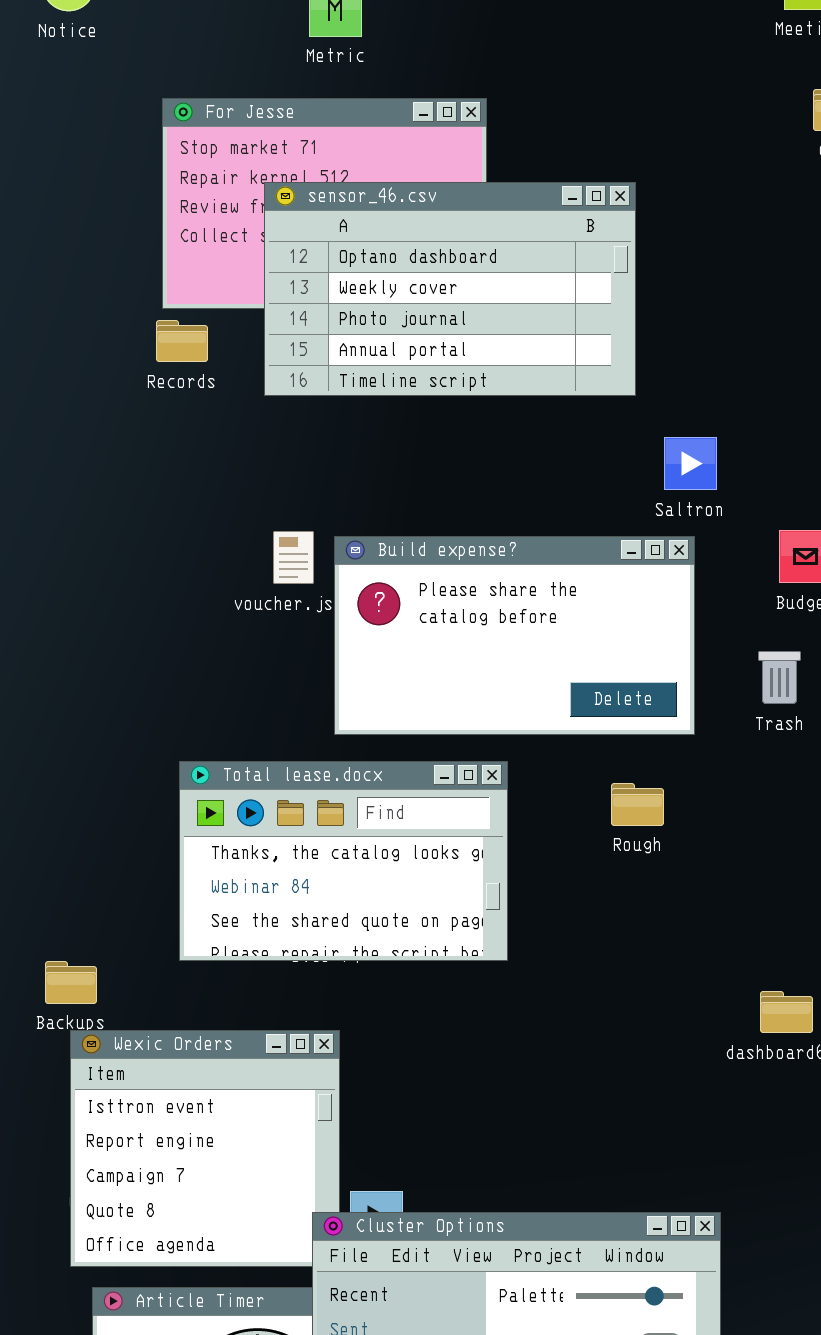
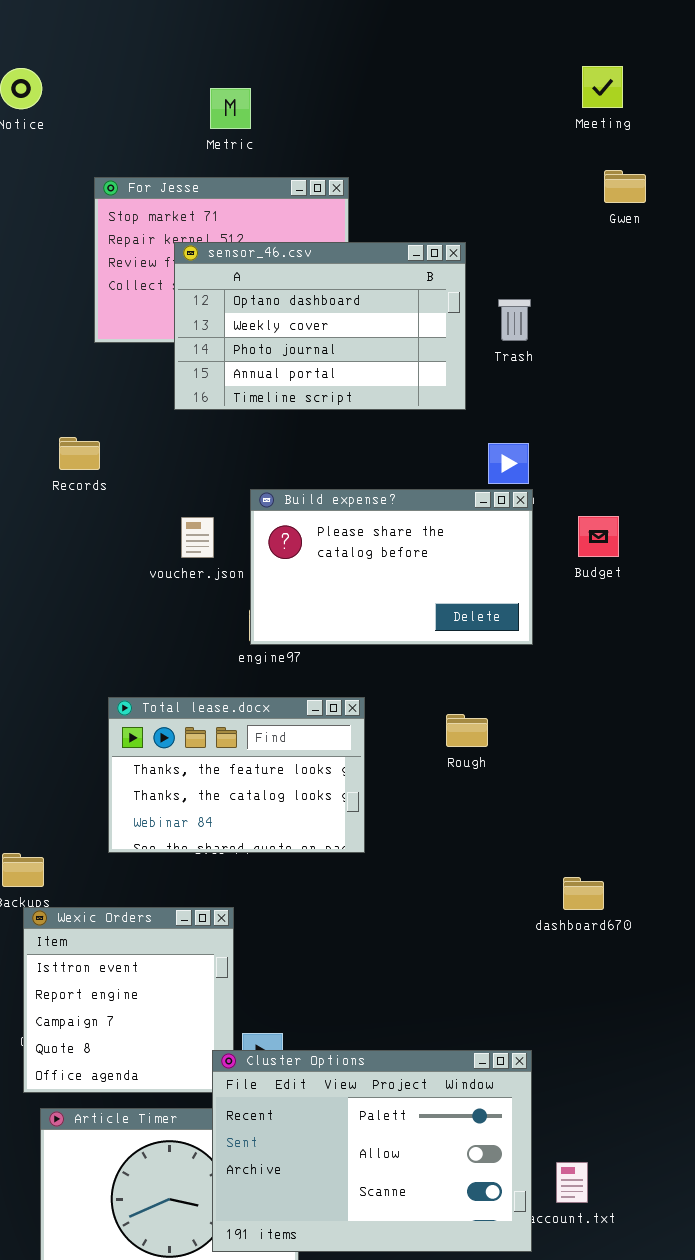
Records: [156,320,208,362] -> [59,437,100,470], moved
Build expense?: [334,536,695,735] -> [250,489,533,645], moved
Trash: [758,651,801,704] -> [498,299,531,341], moved
Total lease.docx: [179,761,508,961] -> [108,697,365,853], scrolled up 1 row

